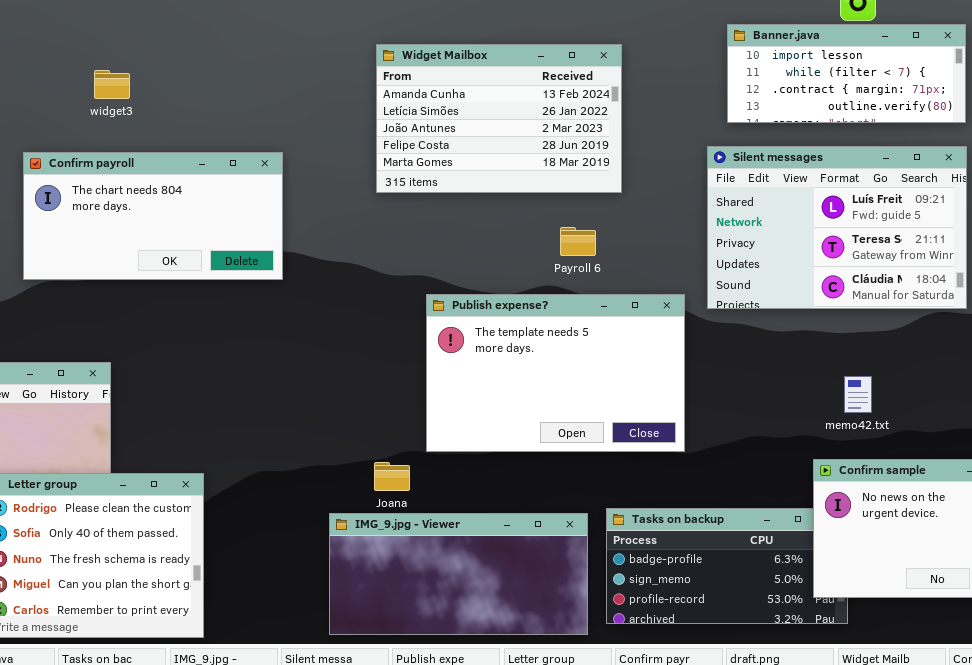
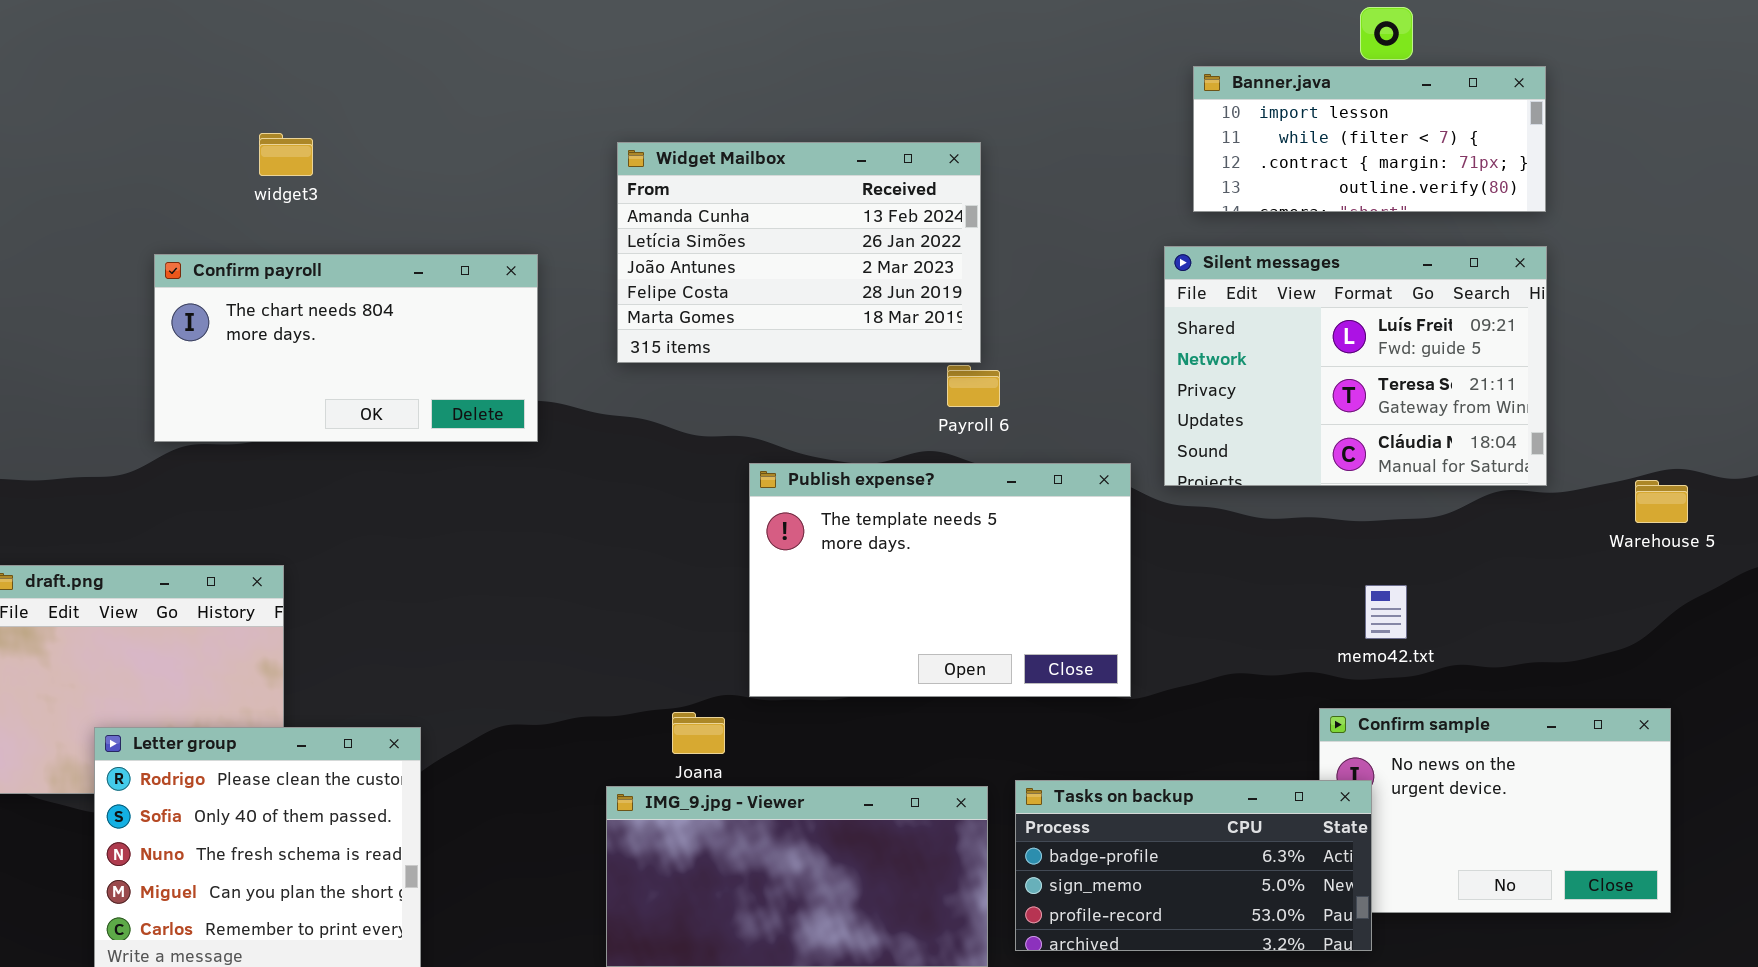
Widget Mailbox: [376,44,622,193] -> [617,142,981,363], moved
Tasks on backup: [606,508,848,624] -> [1015,780,1372,951], raised

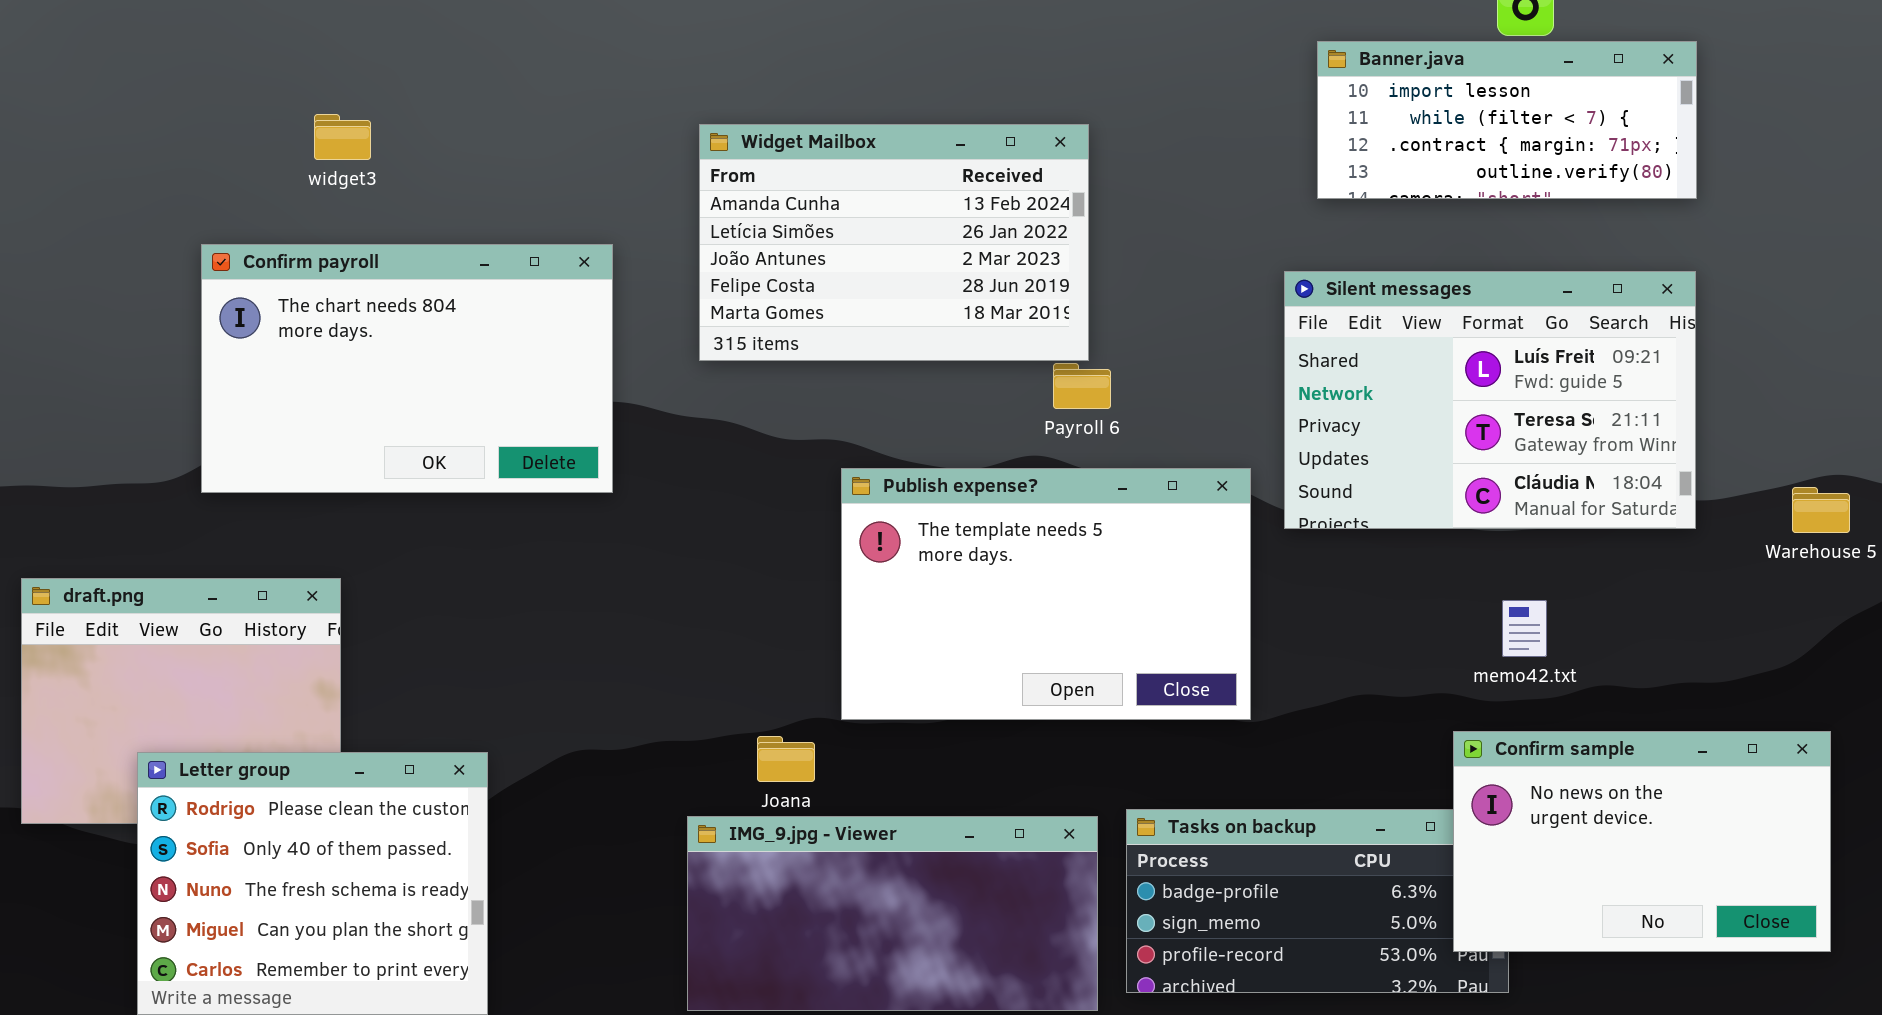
Silent messages: [1164,246,1547,486] -> [1284,271,1696,529], moved
Confirm payroll: [154,254,538,442] -> [201,244,613,493], resized
Confirm sample: [1319,708,1671,913] -> [1453,731,1831,952], raised

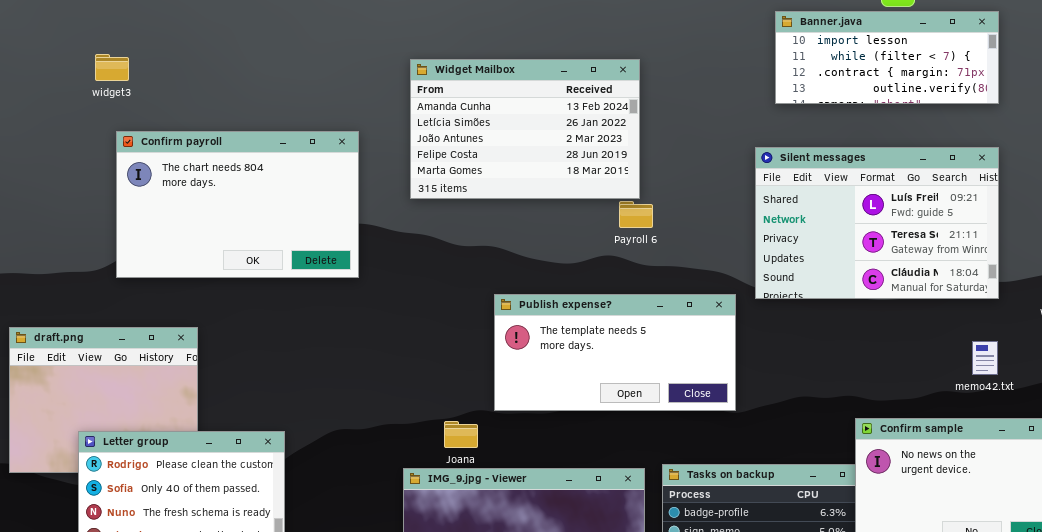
widget3: [314,114,371,160] -> [95,54,129,81], moved
Publish expense?: [841,468,1251,720] -> [494,294,736,411], resized
memo42.txt: [1502,600,1547,657] -> [972,341,998,375], moved

